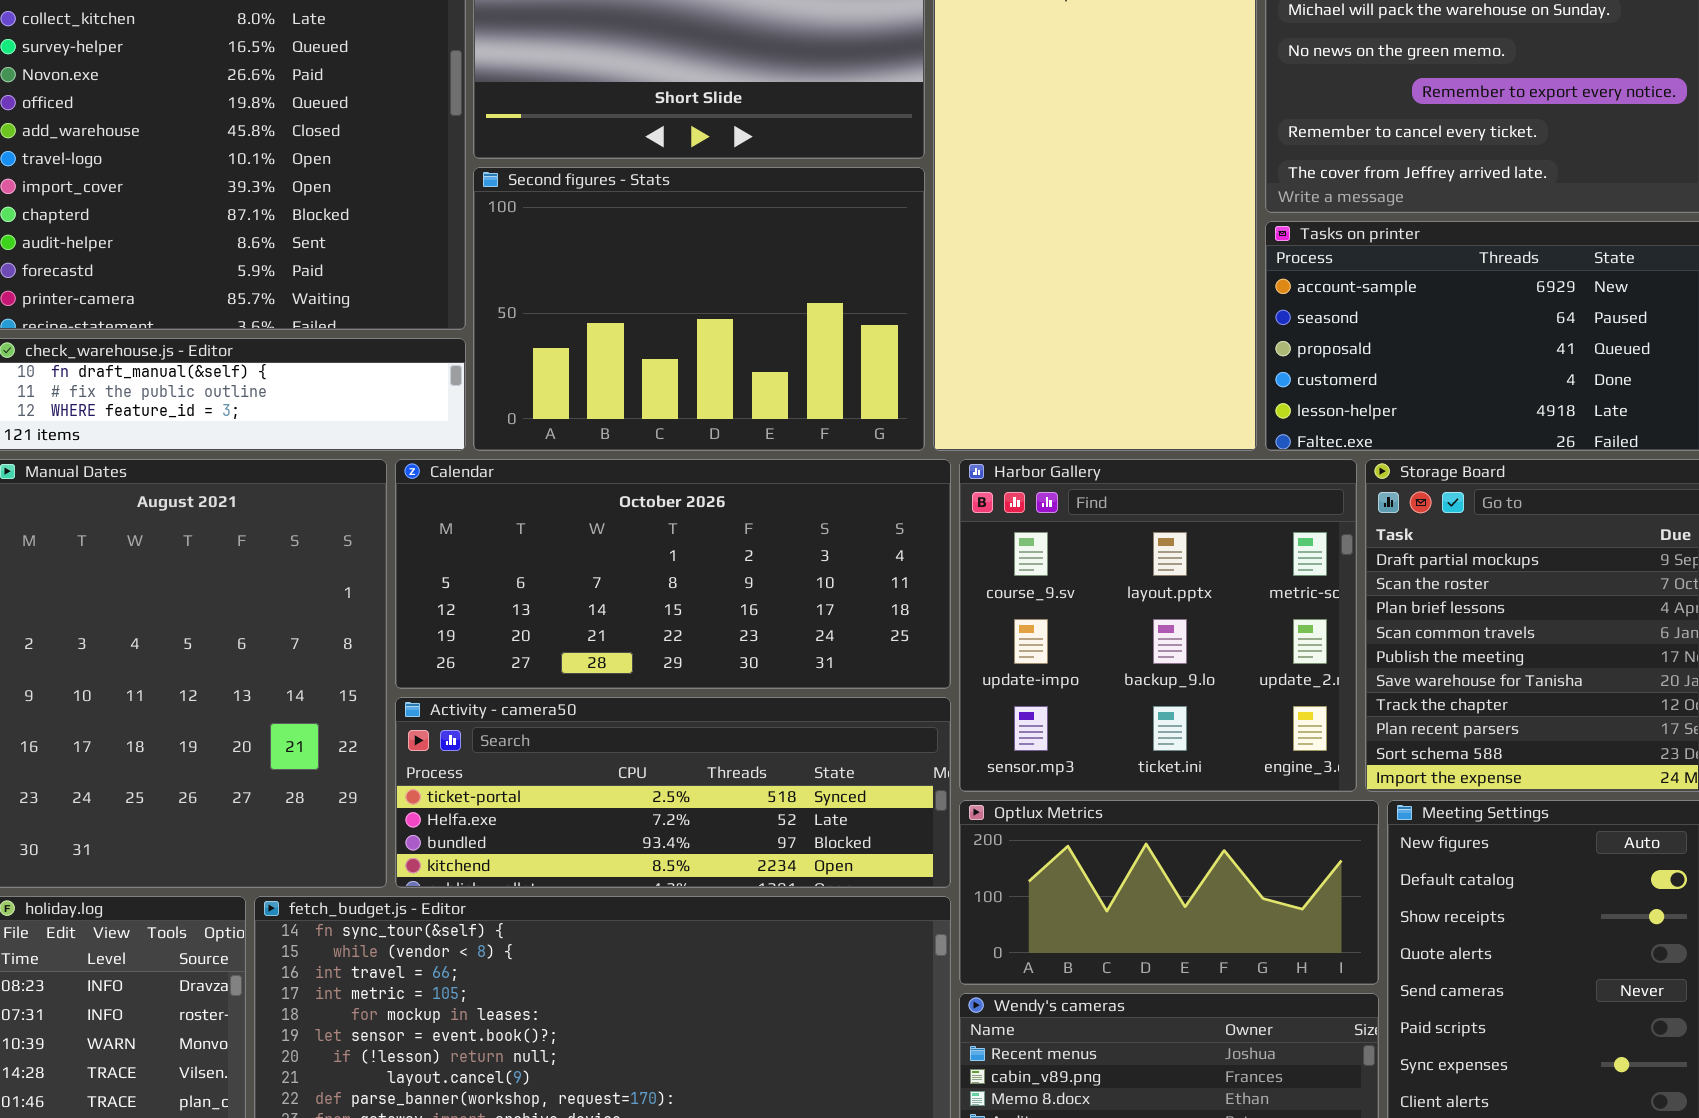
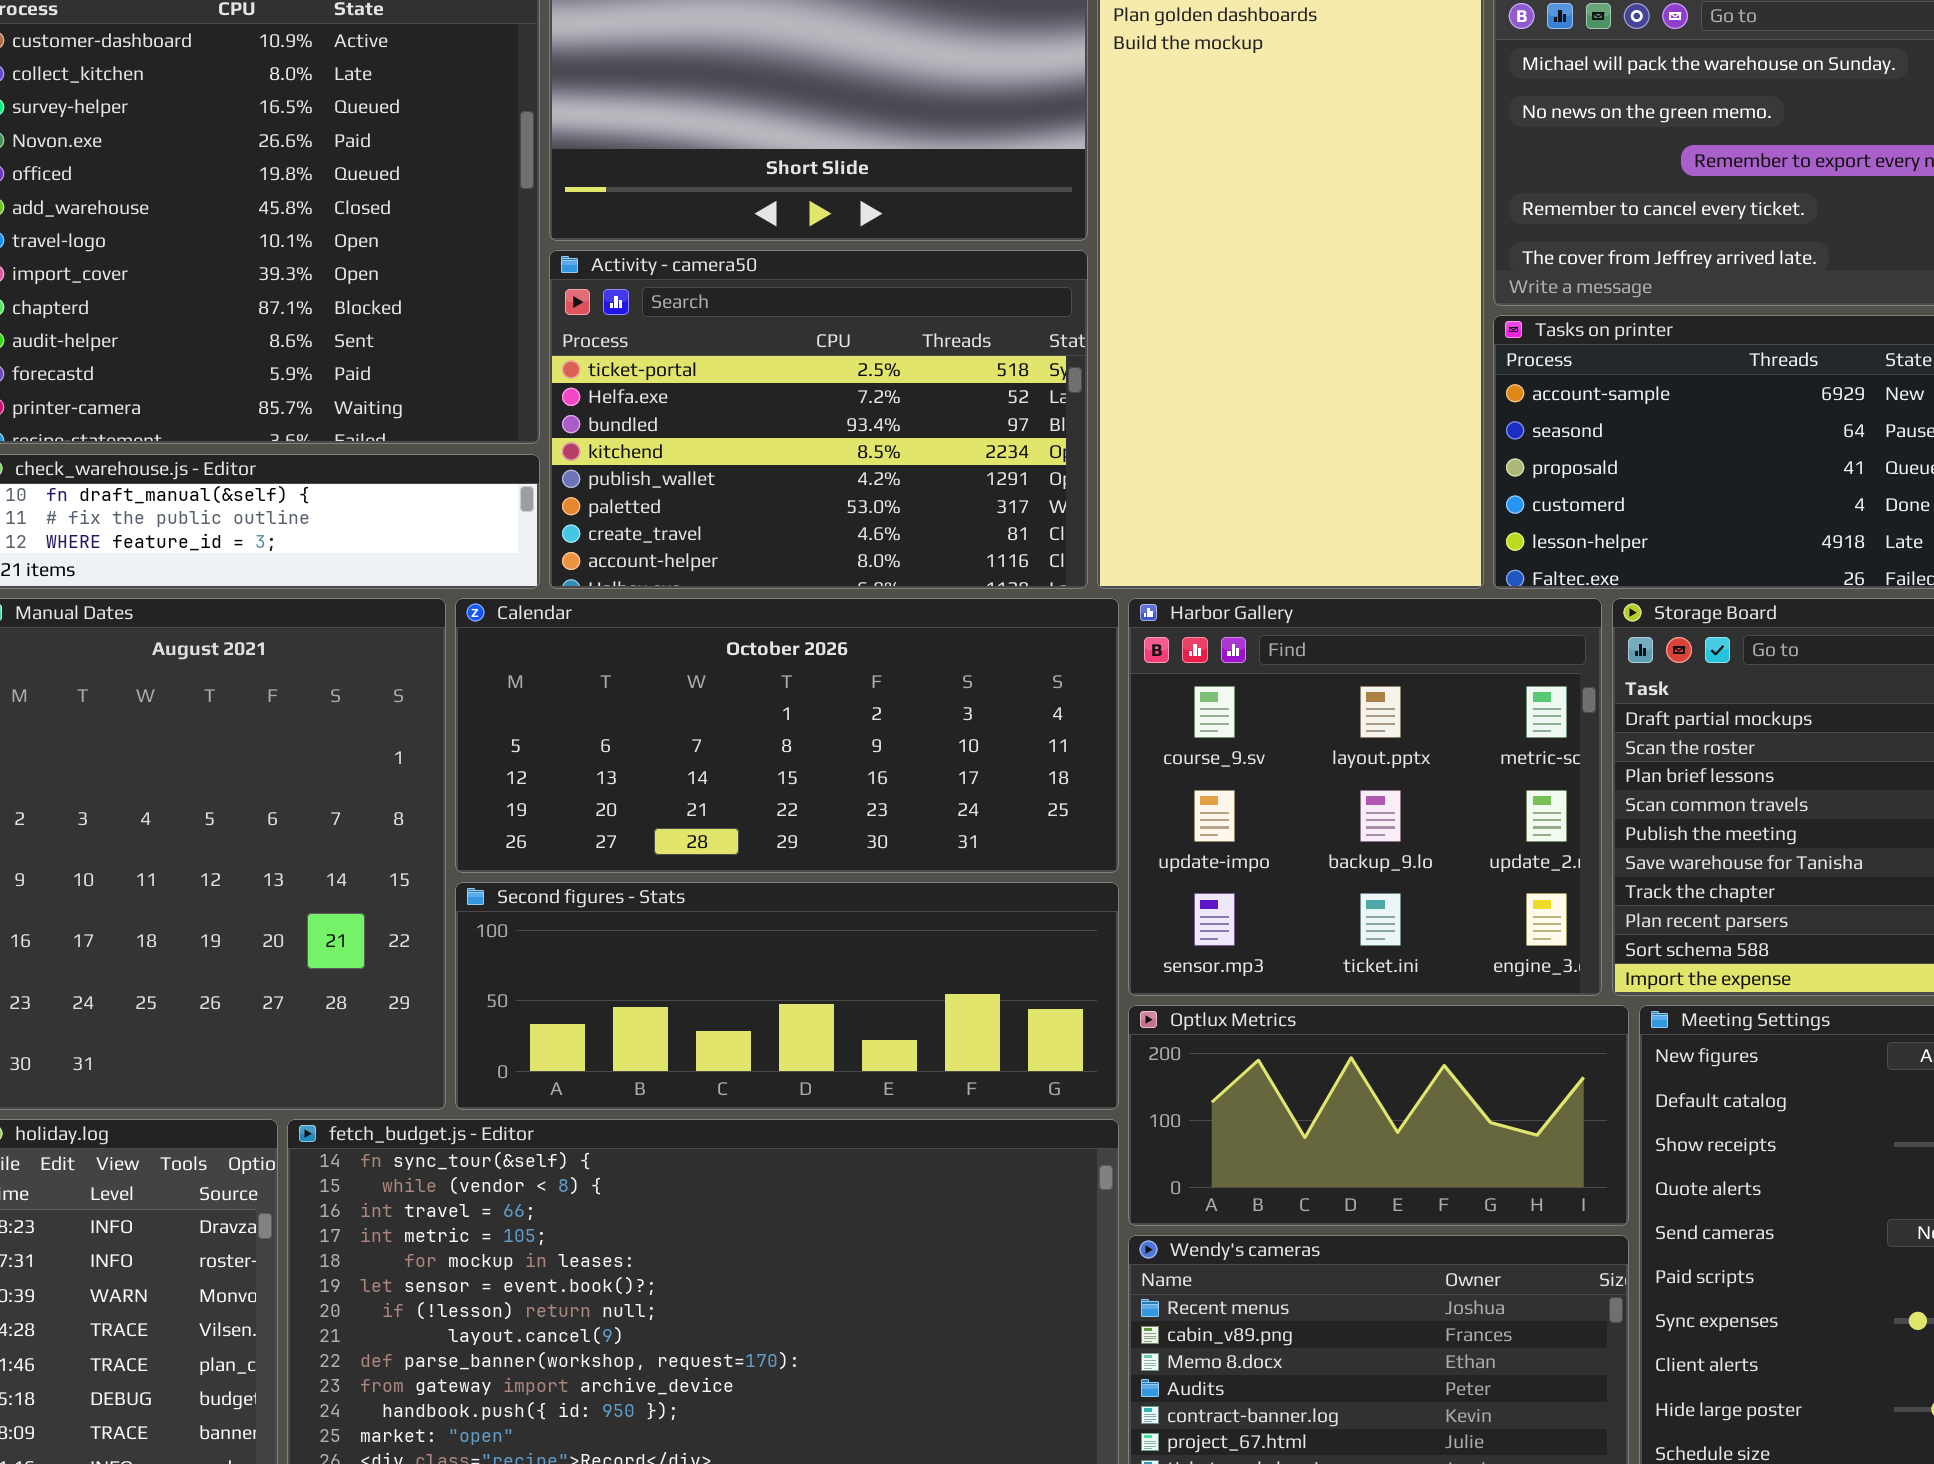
Second figures - Stats: [473,167,925,451] -> [455,882,1119,1110], moved, resized
Activity - camera50: [395,697,951,888] -> [549,250,1088,589], moved, resized

